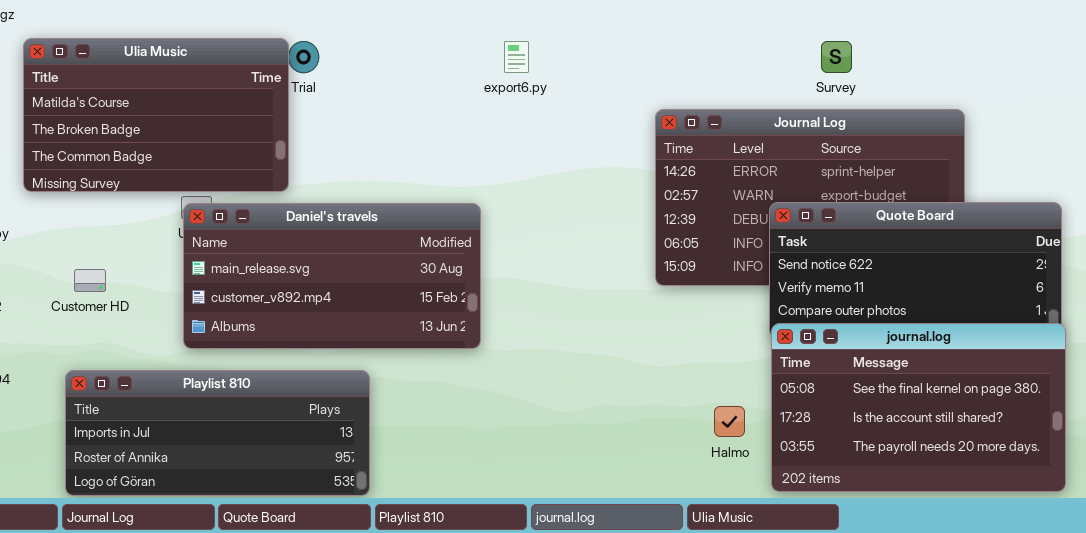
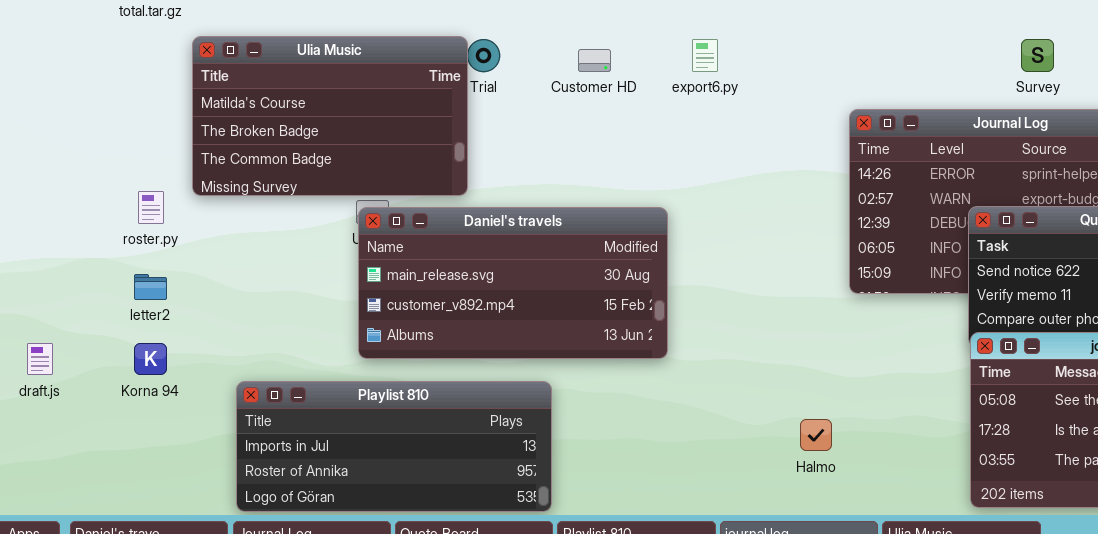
Customer HD: [74,269,106,292] -> [578,49,611,72], moved
Halmo: [714,406,745,437] -> [800,419,832,451], moved

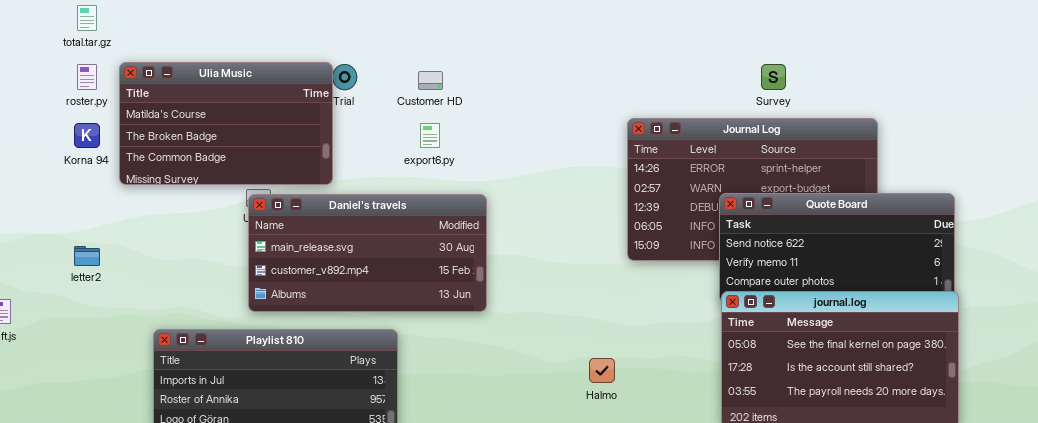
export6.py: [692,39,718,72] -> [420,123,440,148], moved
roster.py: [138,191,164,224] -> [77,64,97,90], moved
Korna 94: [134,343,167,375] -> [74,123,100,148], moved

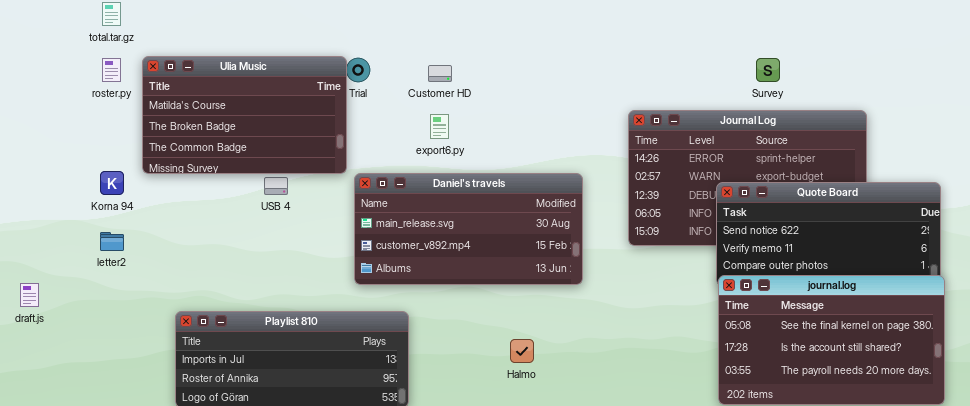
Korna 94: [74,123,100,148] -> [100,171,124,195], moved
Daniel's travels: [248,194,487,312] -> [354,173,583,285], moved
Halmo: [589,358,615,383] -> [510,339,534,363], moved

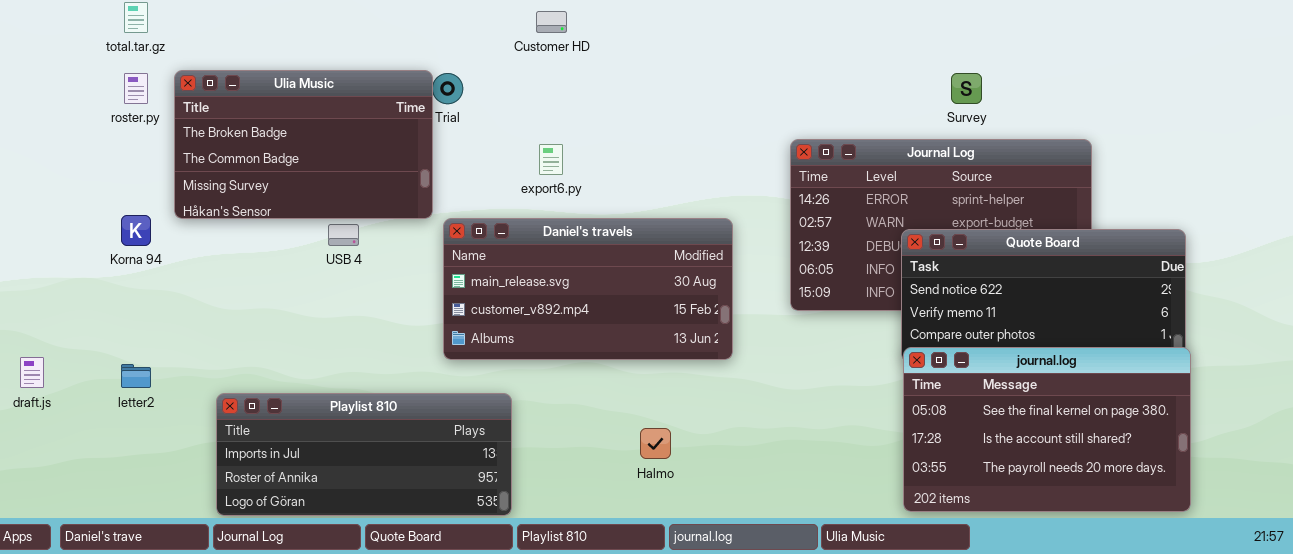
Ulia Music: [142,56,347,174] -> [174,70,433,219], scrolled down 1 row
Customer HD: [428,65,452,82] -> [536,11,567,33], moved
letter2: [100,232,124,251] -> [121,364,151,388], moved

